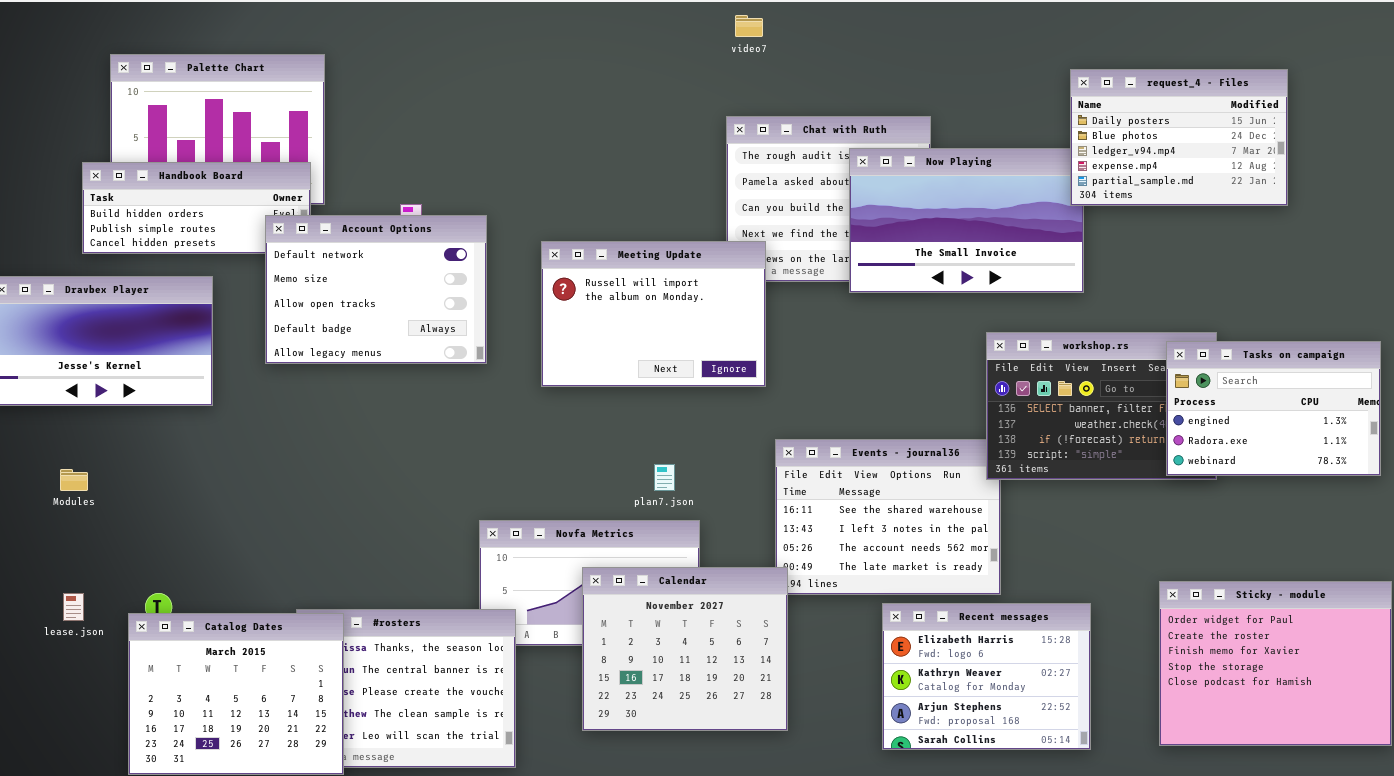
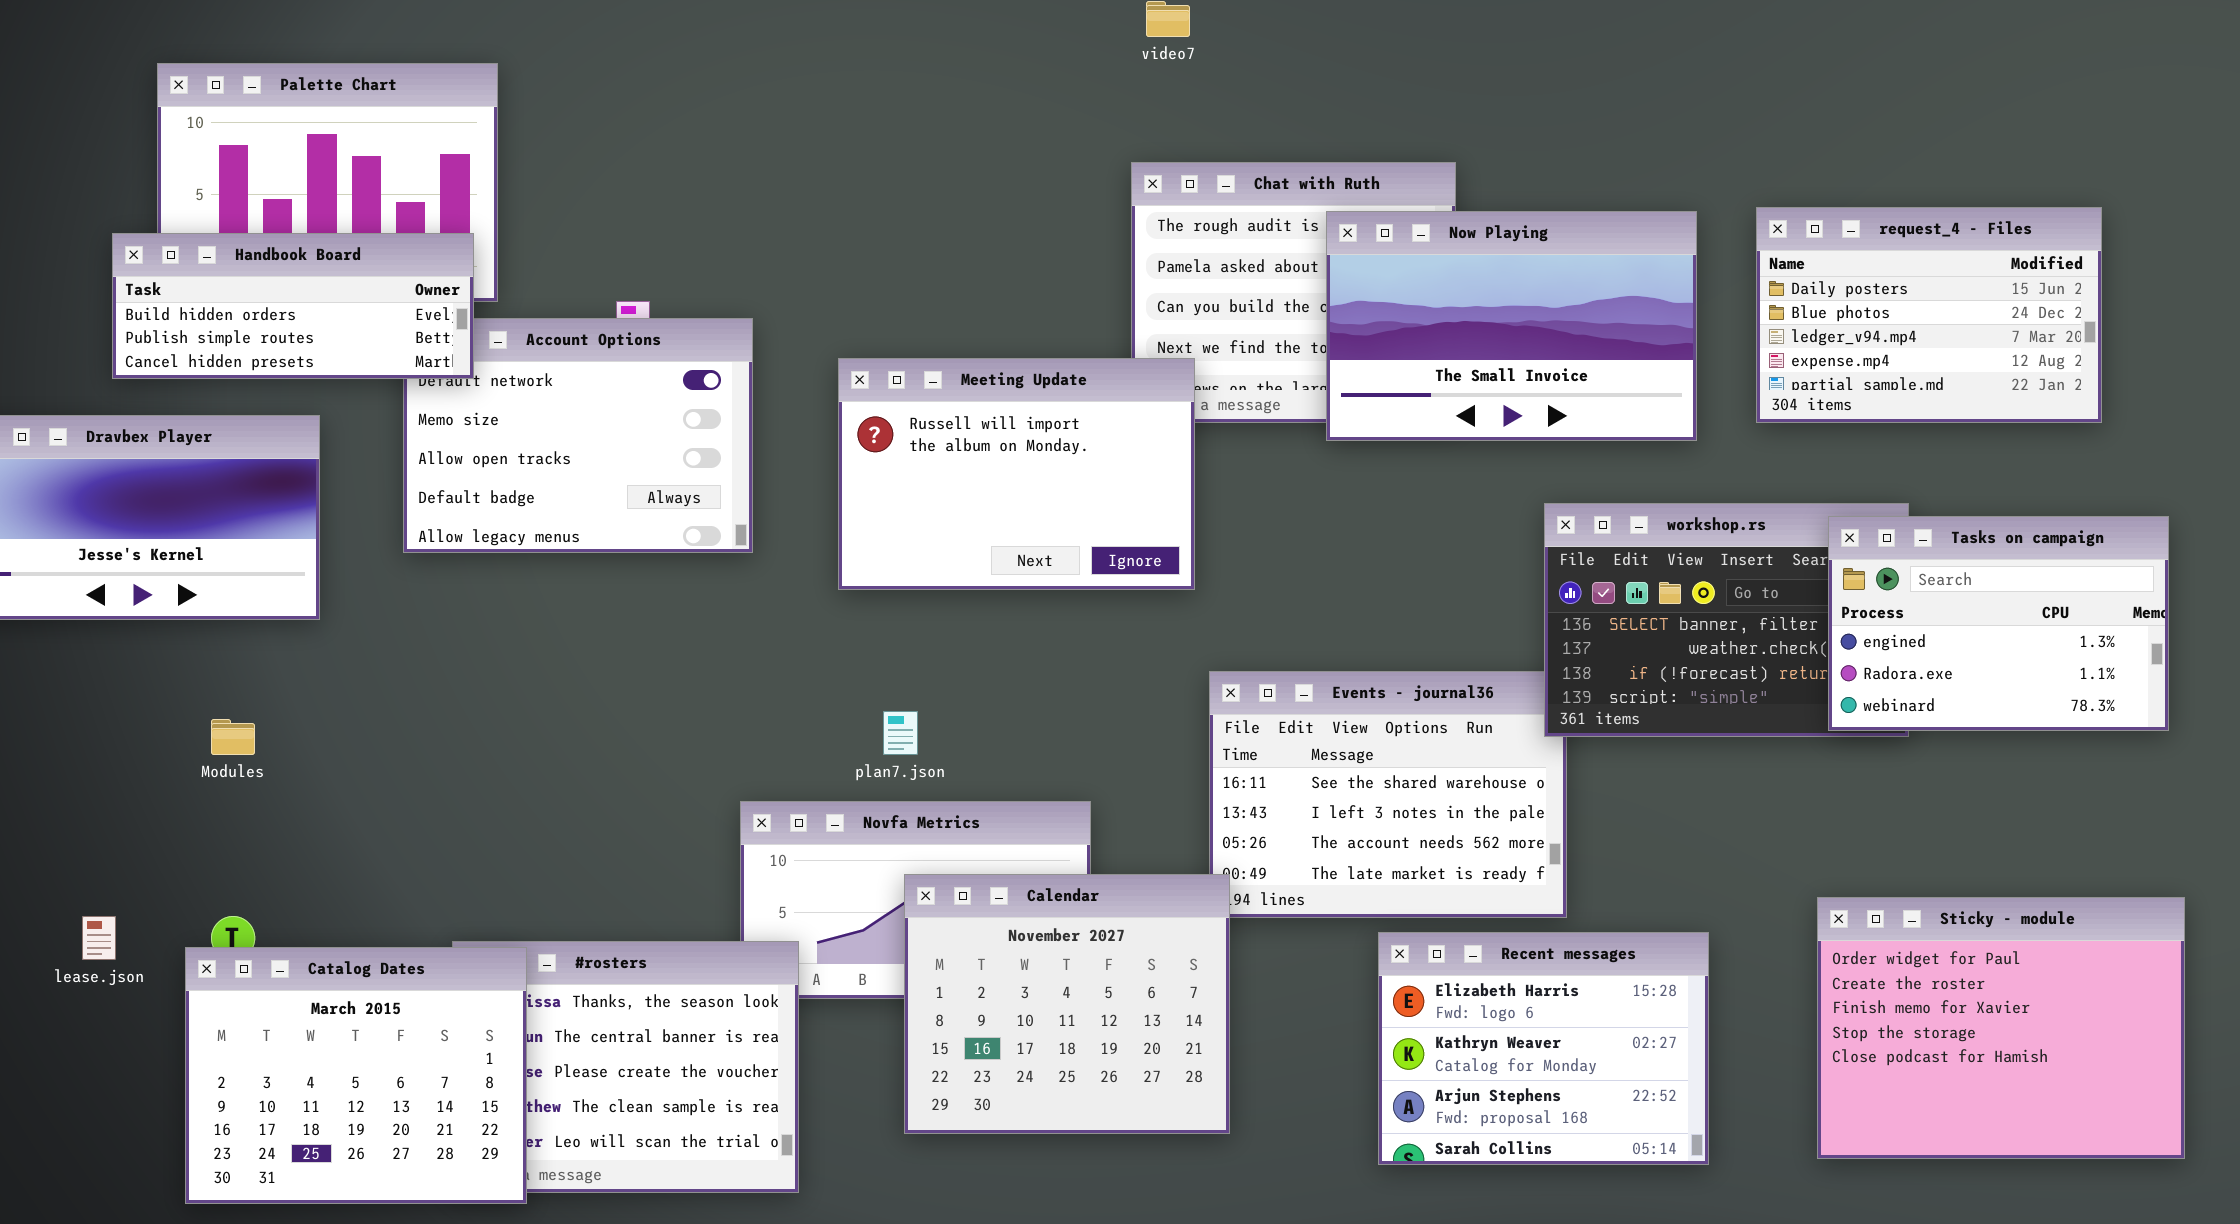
request_4 - Files: [1070,69,1288,206] -> [1756,207,2102,423], moved
Handbook Board: [82,162,311,254] -> [112,233,474,379], raised
plan7.json: [654,464,675,491] -> [883,711,918,755], moved
Modules: [60,469,88,491] -> [211,719,255,755], moved

